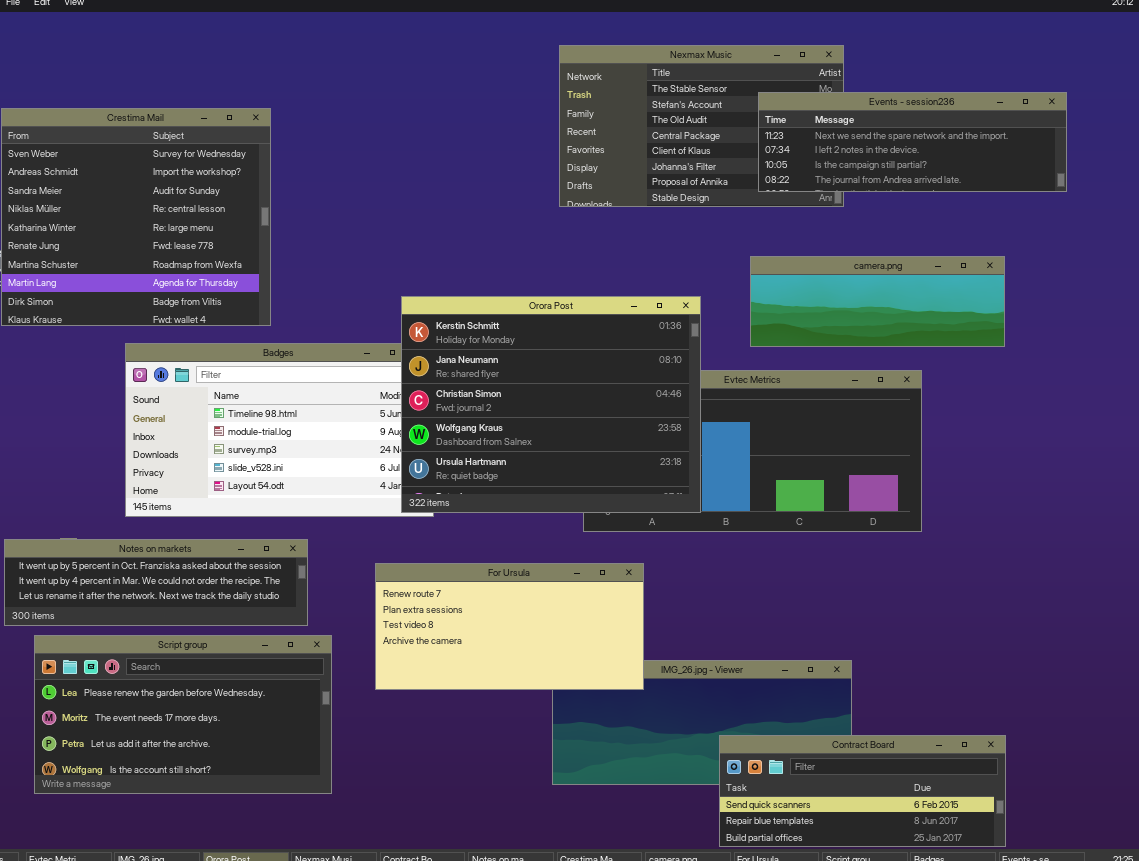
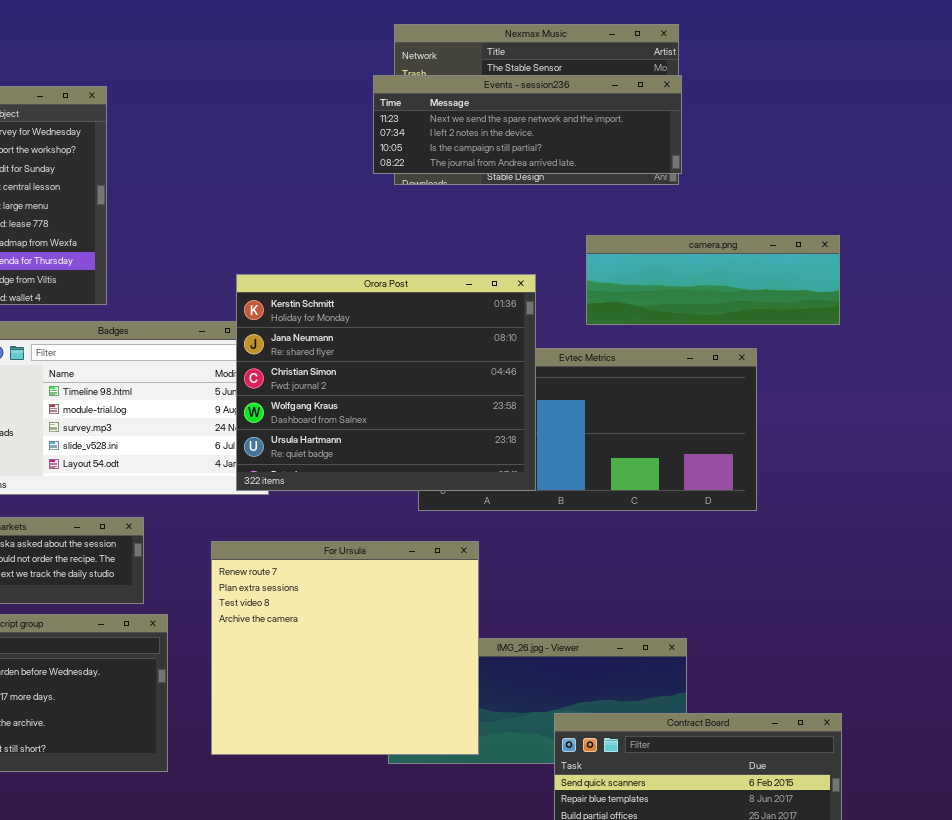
Events - session236: [758,92,1067,192] -> [373,75,682,174], moved
For Ursula: [375,563,644,690] -> [211,541,479,755], resized

